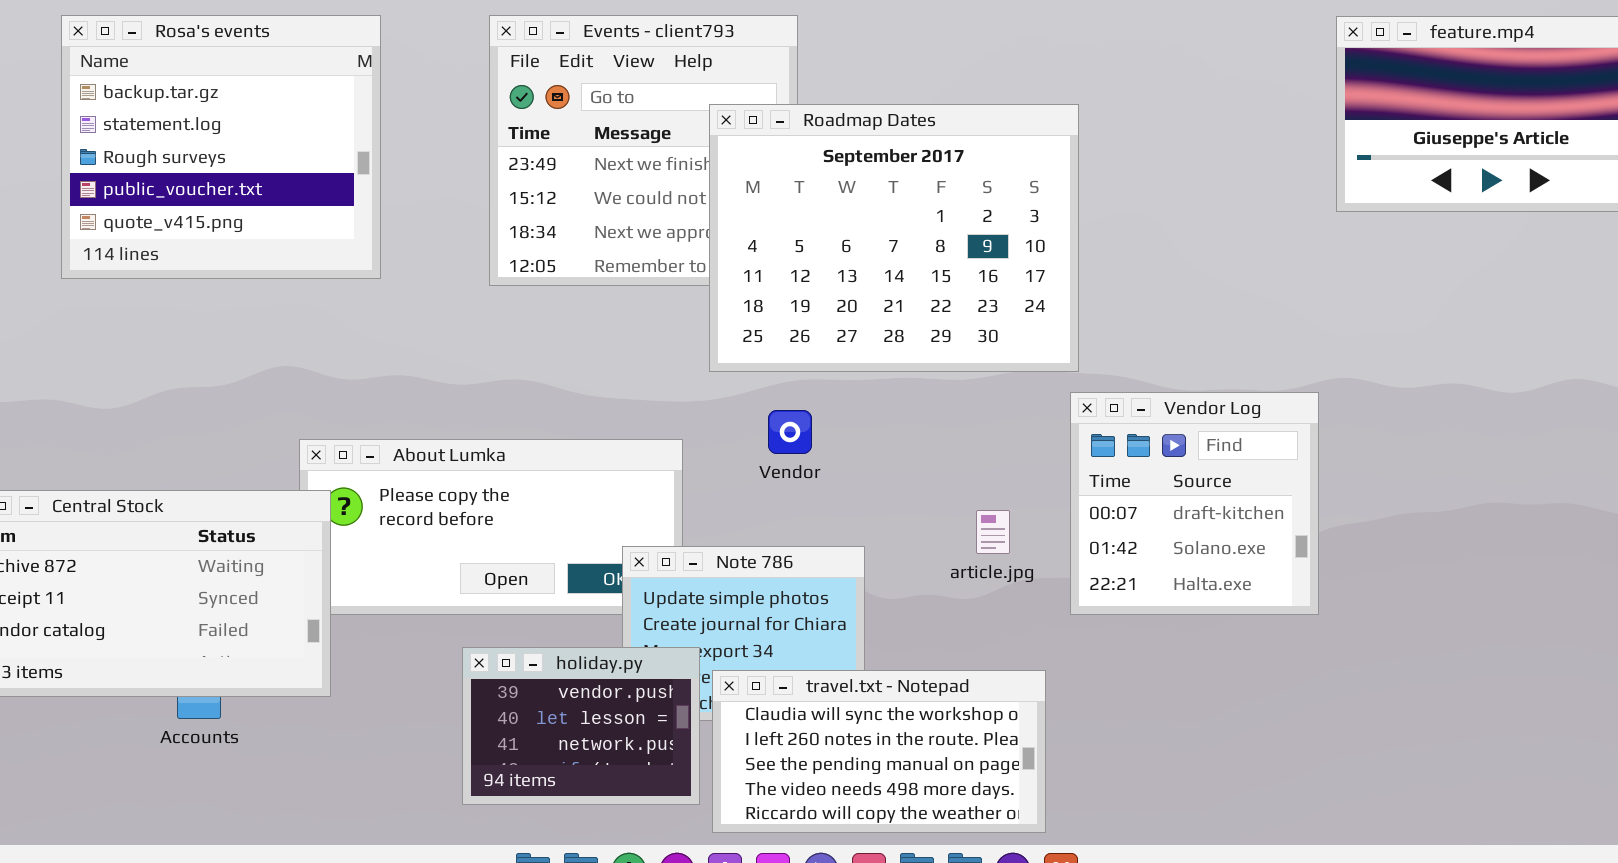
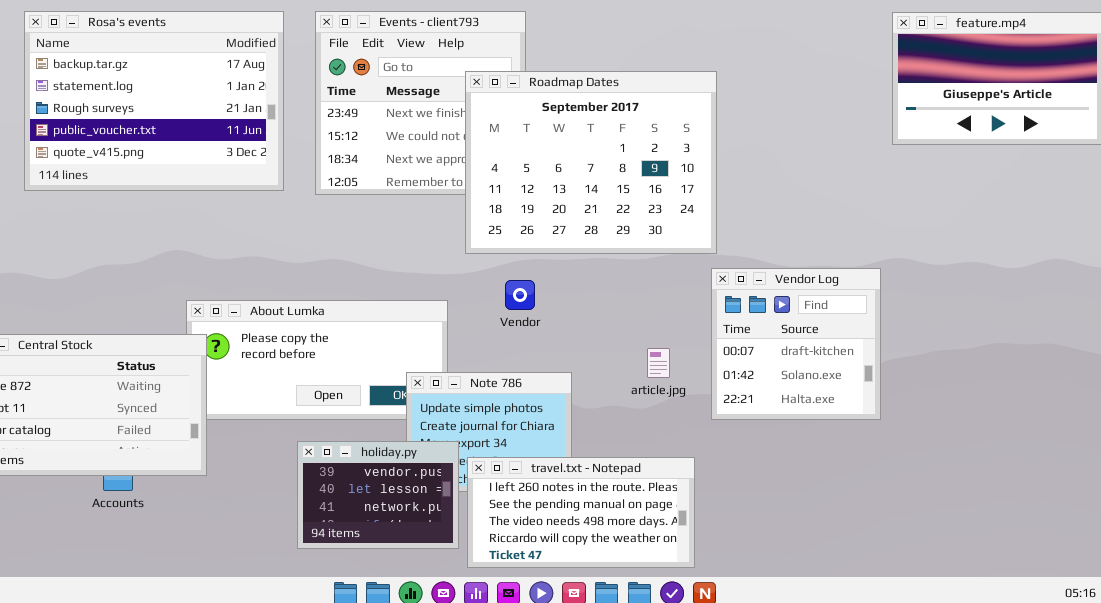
Rosa's events: [61,15,381,279] -> [24,11,284,191], resized
travel.txt - Notepad: [712,670,1046,833] -> [467,457,695,568], scrolled down 1 row

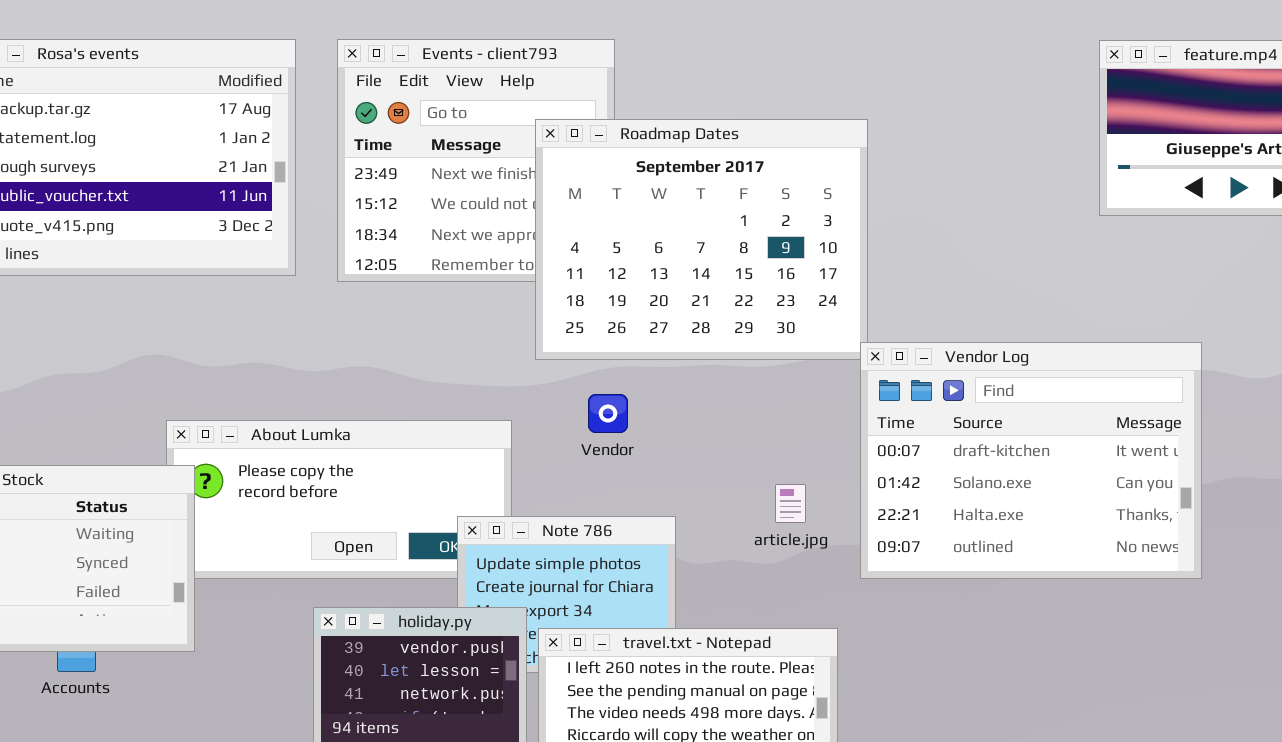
Vendor Log: [711,268,881,420] -> [860,342,1202,579], resized

